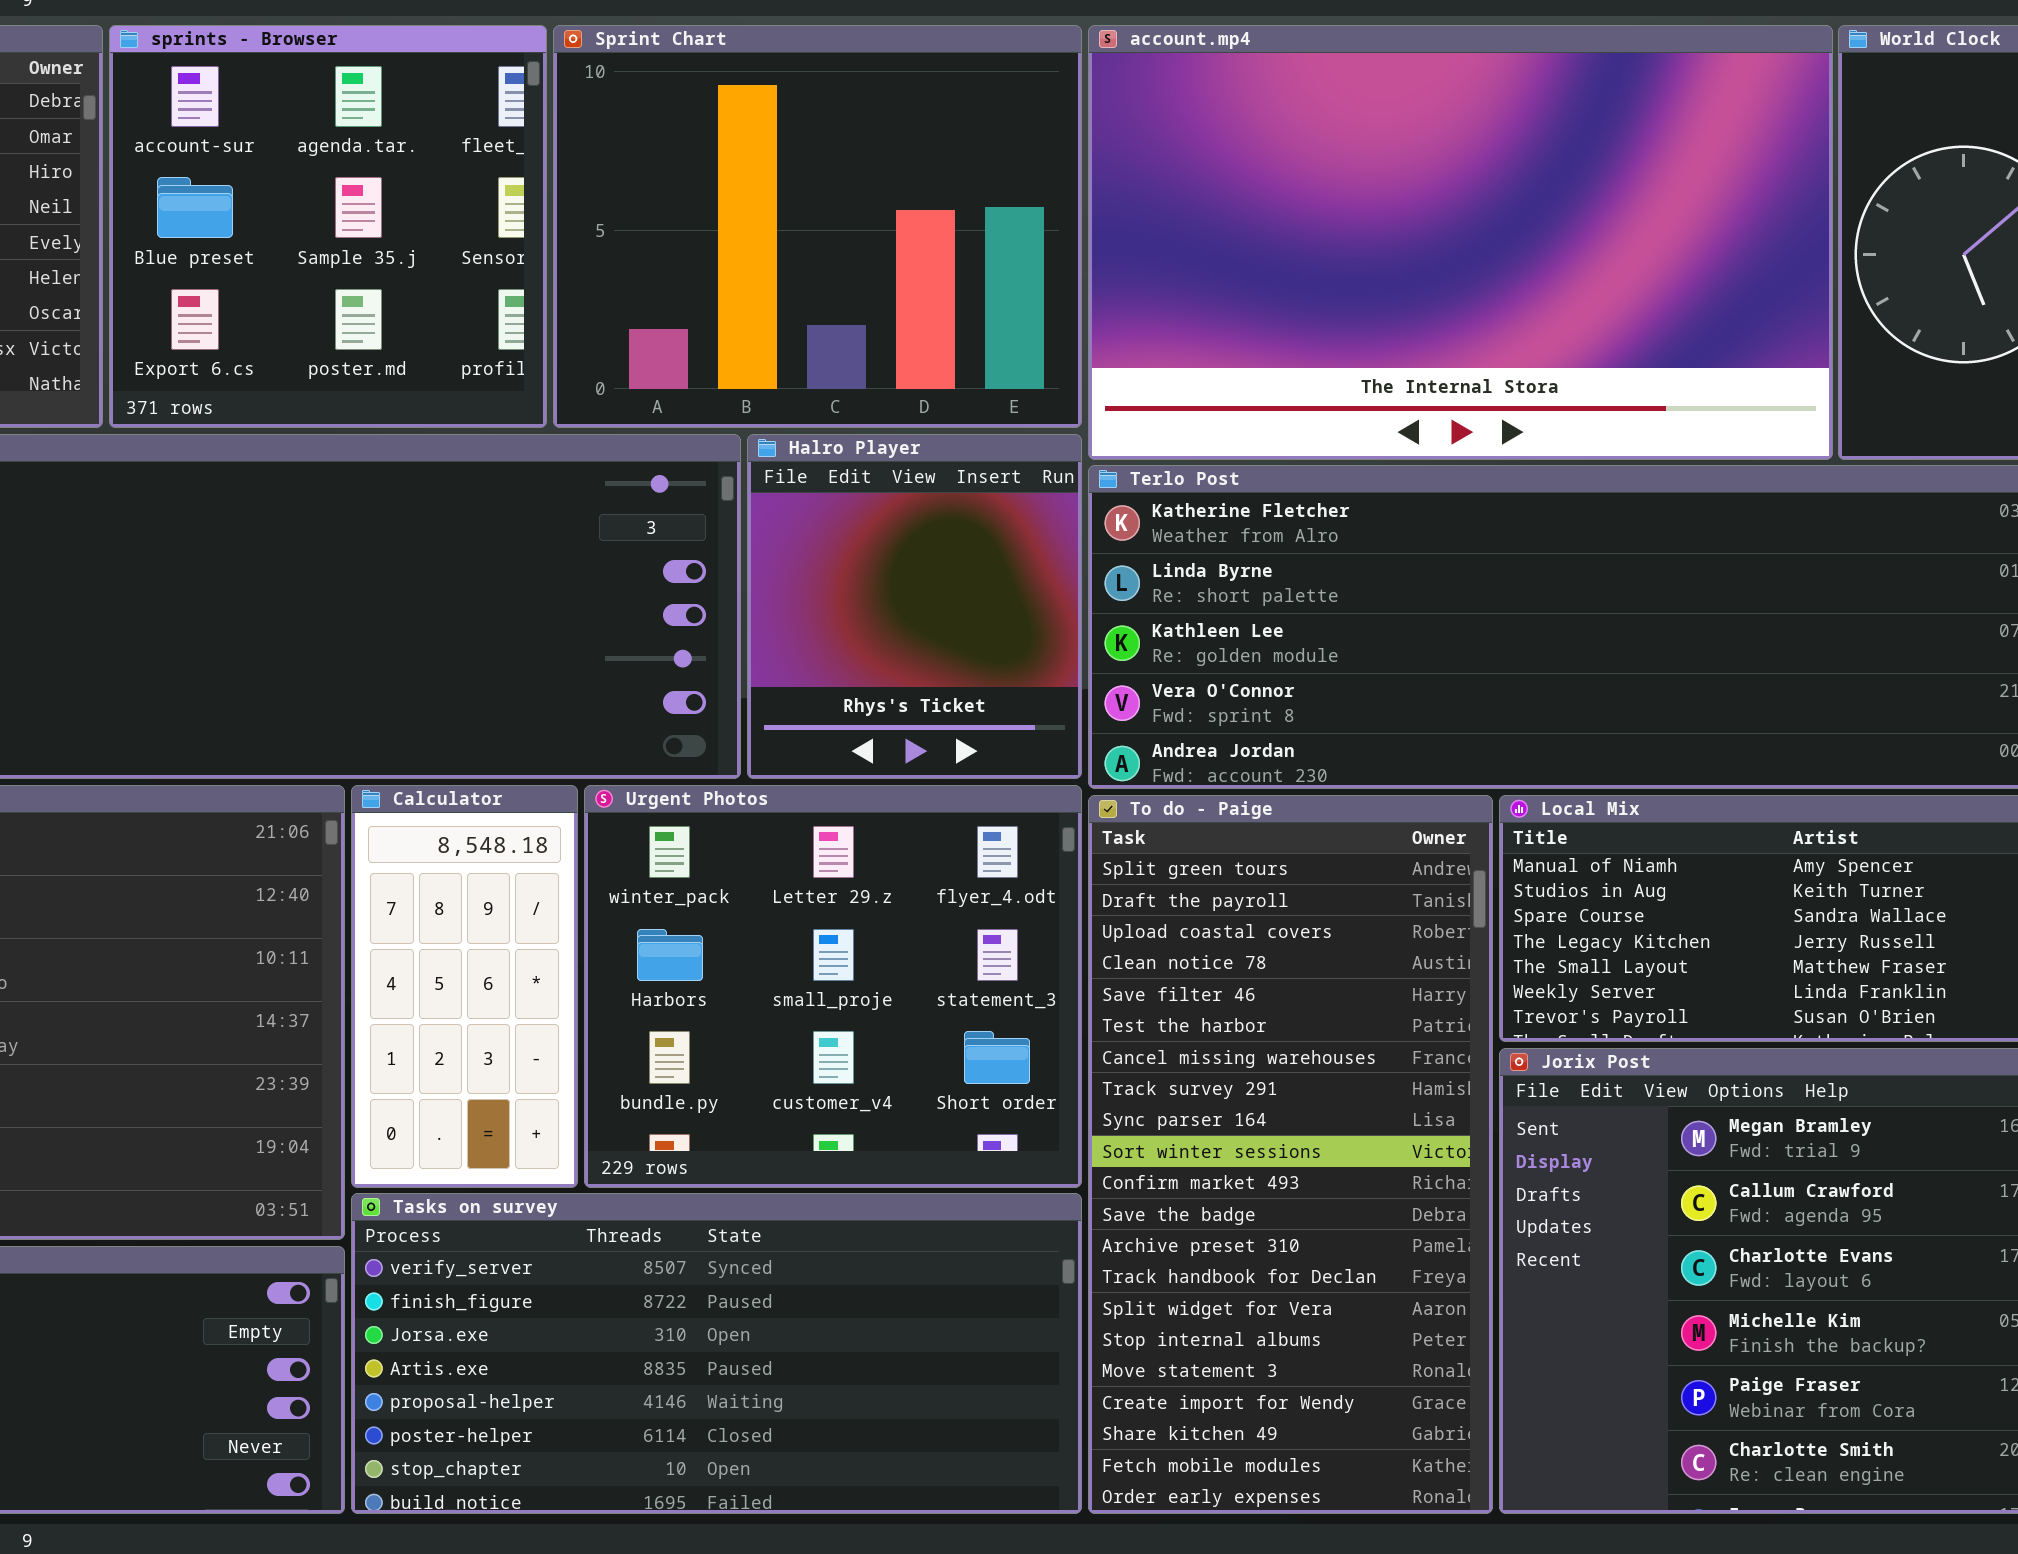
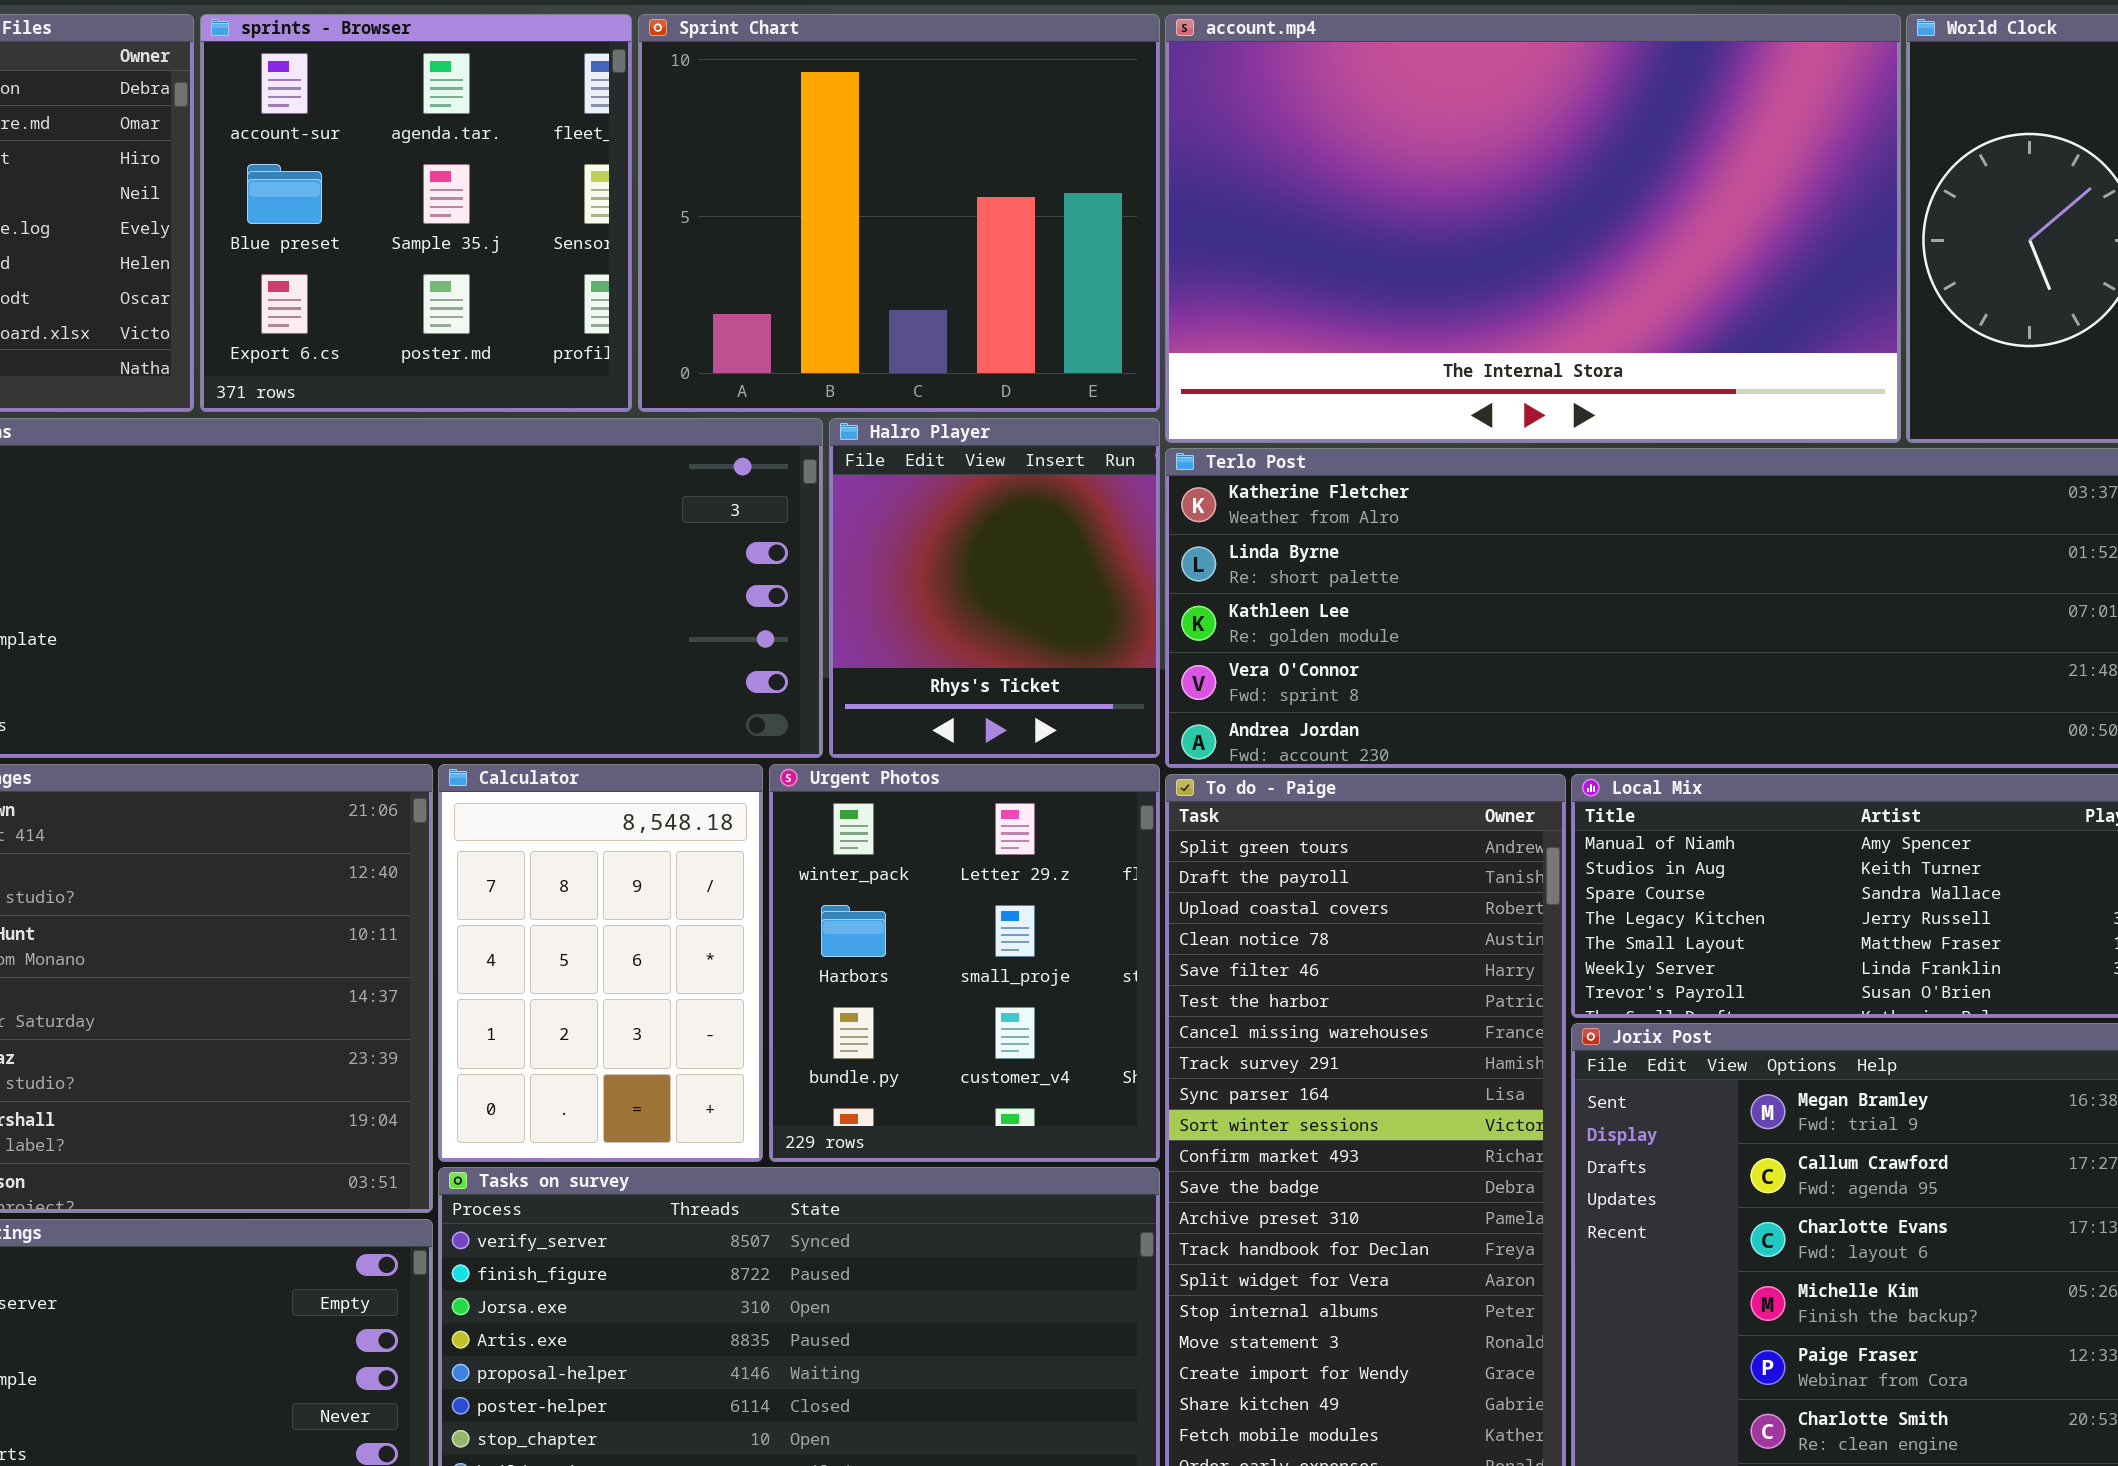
Calculator: [351,785,578,1188] -> [438,764,763,1162], resized
Urgent Photos: [584,785,1082,1188] -> [769,764,1160,1162], resized

